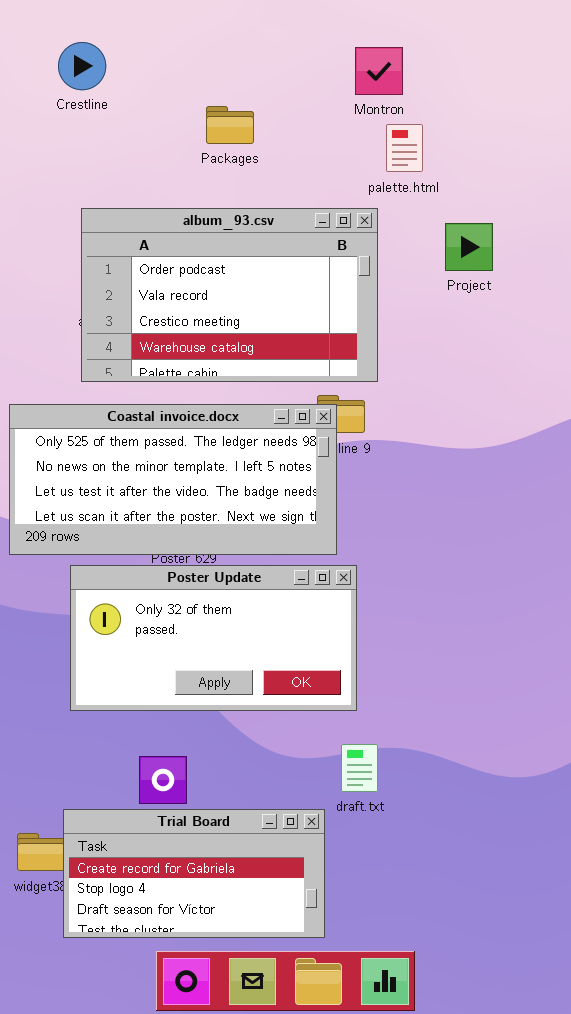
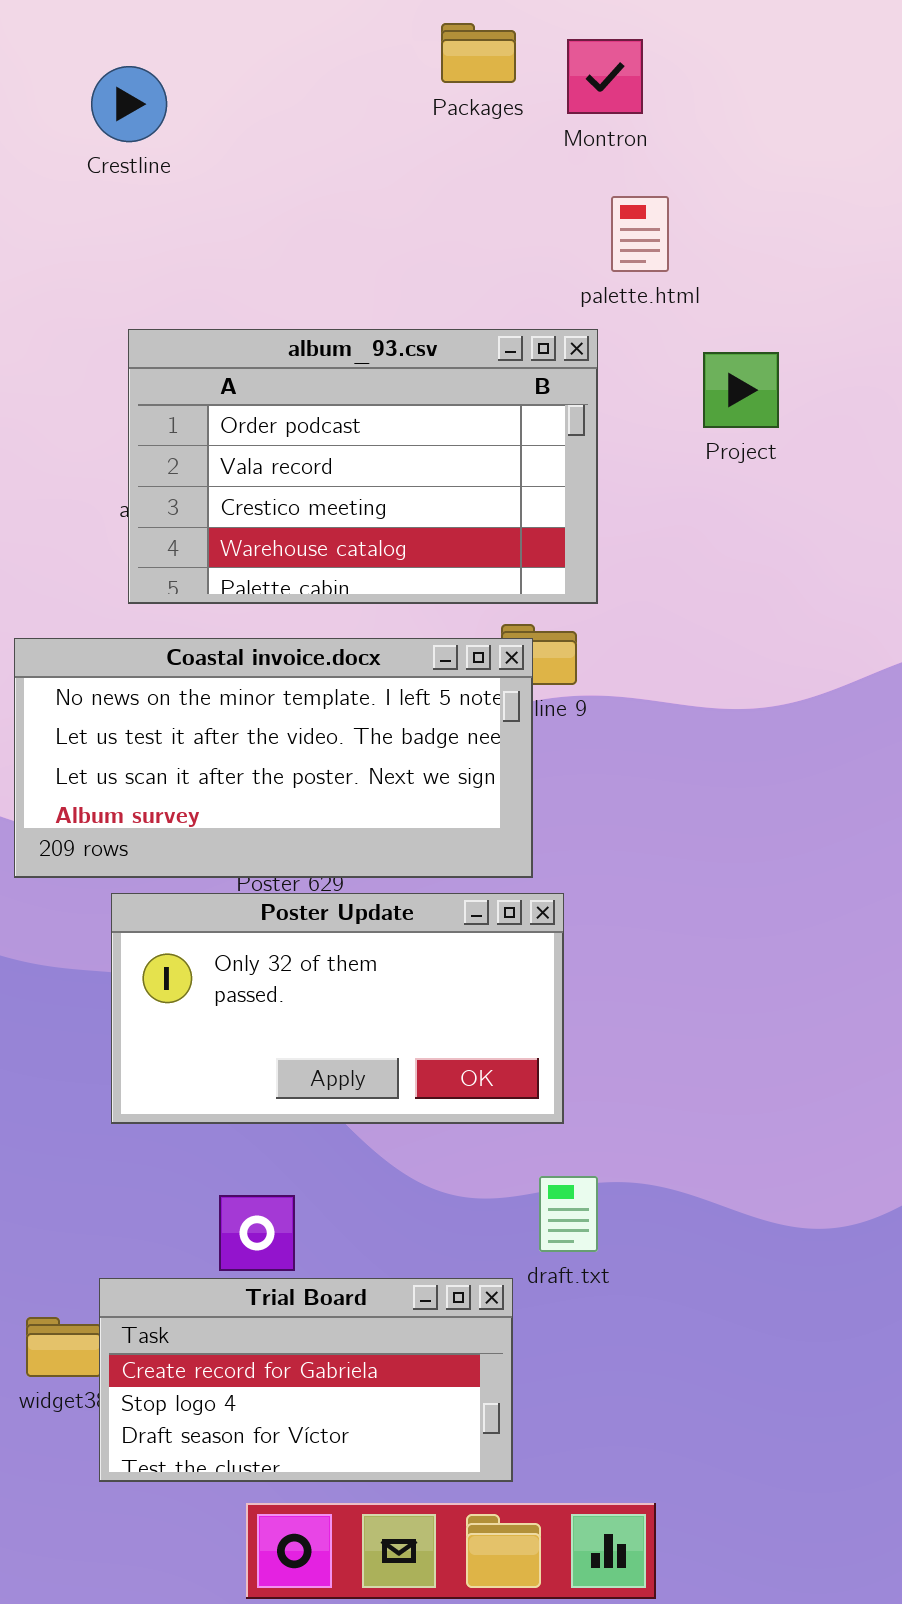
Montron: [355,47,403,95] -> [567,39,643,114], moved
Packages: [206,106,254,144] -> [441,23,516,83], moved
Coastal invoice.docx: [9,404,337,555] -> [14,638,533,878], scrolled down 1 row

